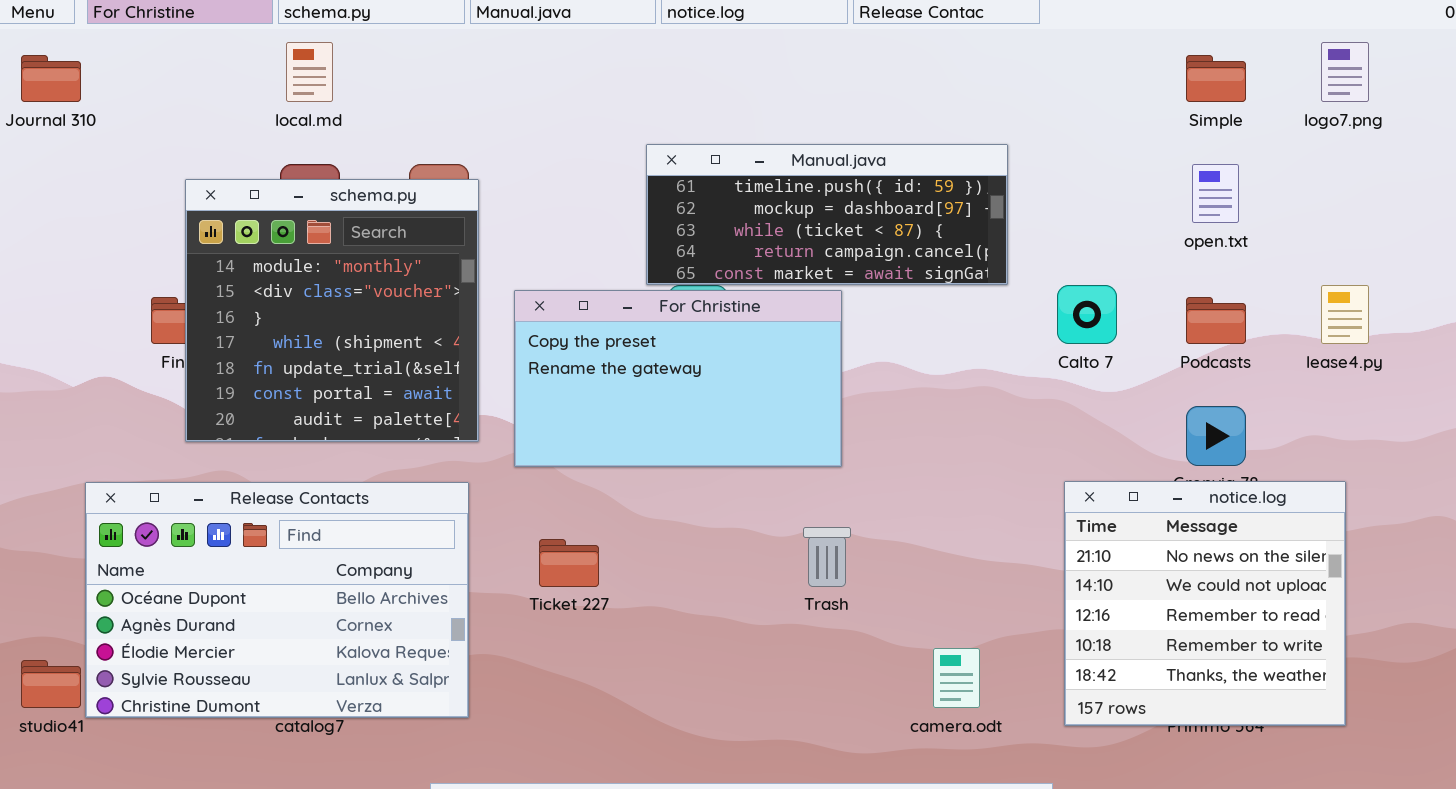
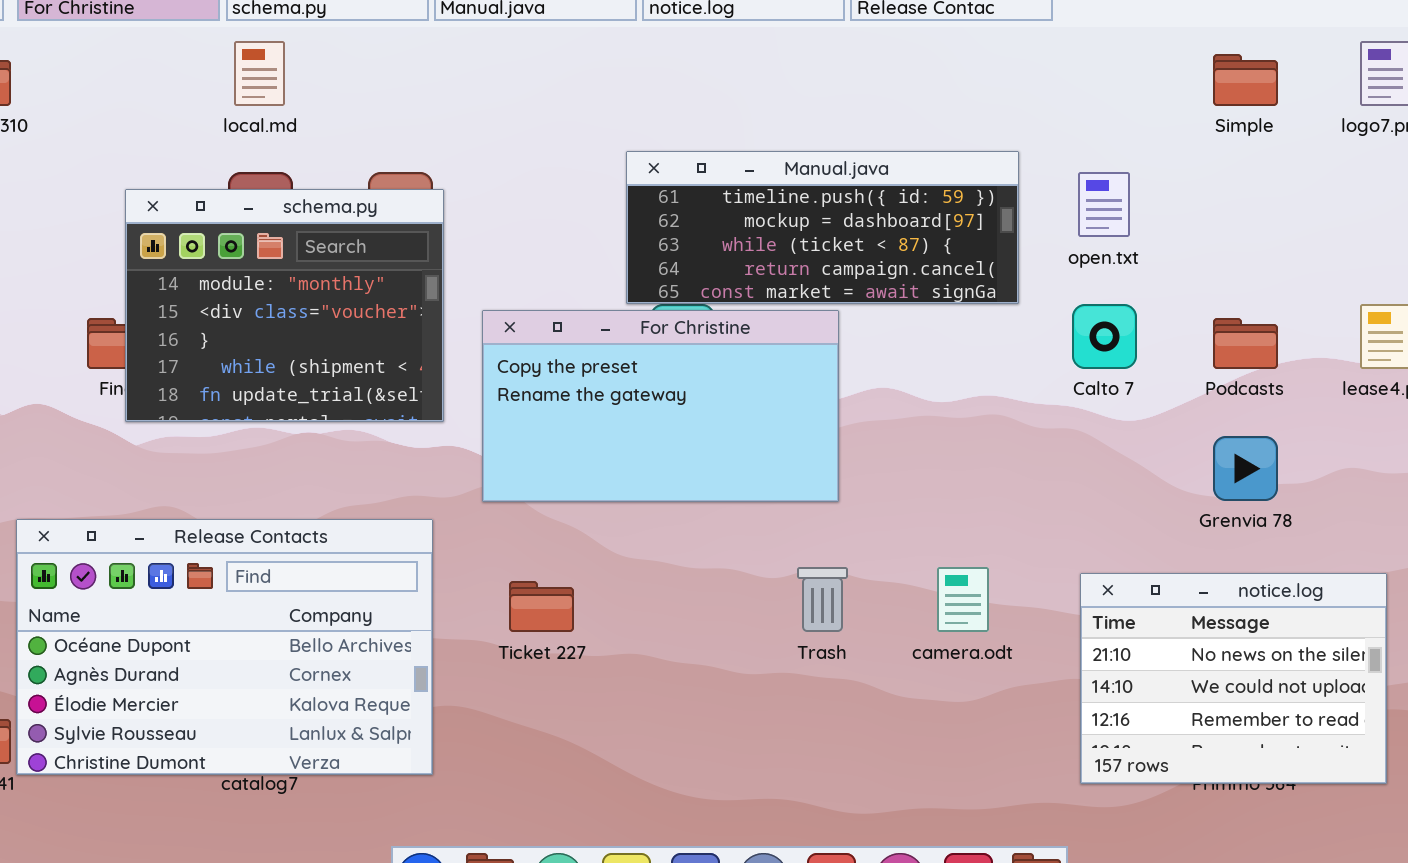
open.txt: [1192,164,1239,223] -> [1078,172,1130,237], moved
schema.py: [185,179,479,442] -> [125,189,444,422], resized
notice.log: [1064,481,1346,726] -> [1080,573,1387,784], resized
camera.odt: [933,648,980,708] -> [937,567,989,632], moved

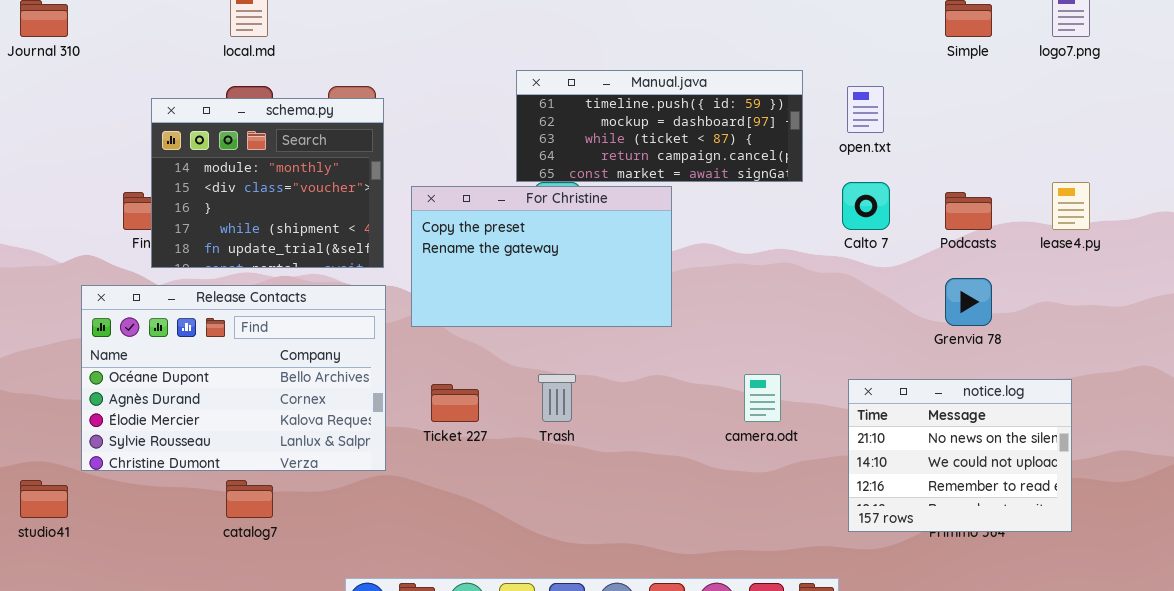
Release Contacts: [16,519,433,775] -> [81,285,386,471], moved
Trash: [797,567,848,632] -> [538,374,576,422], moved

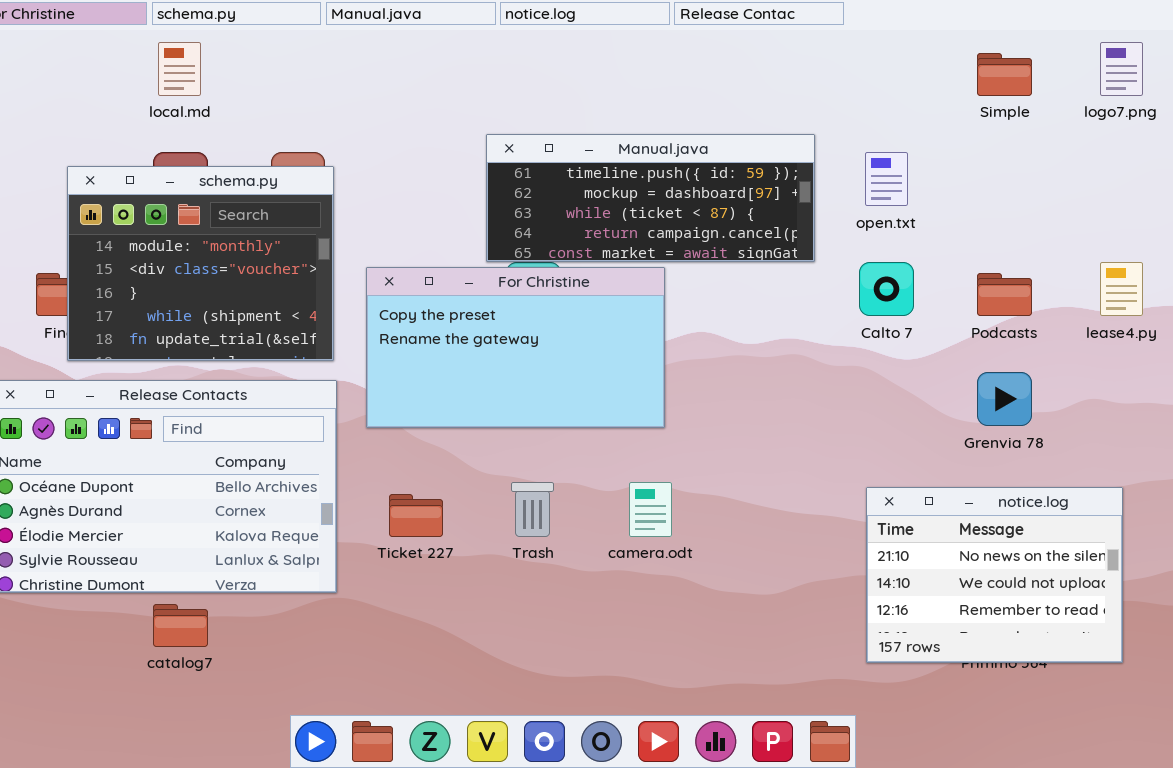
camera.odt: [744,374,781,422] -> [629,482,672,537], moved

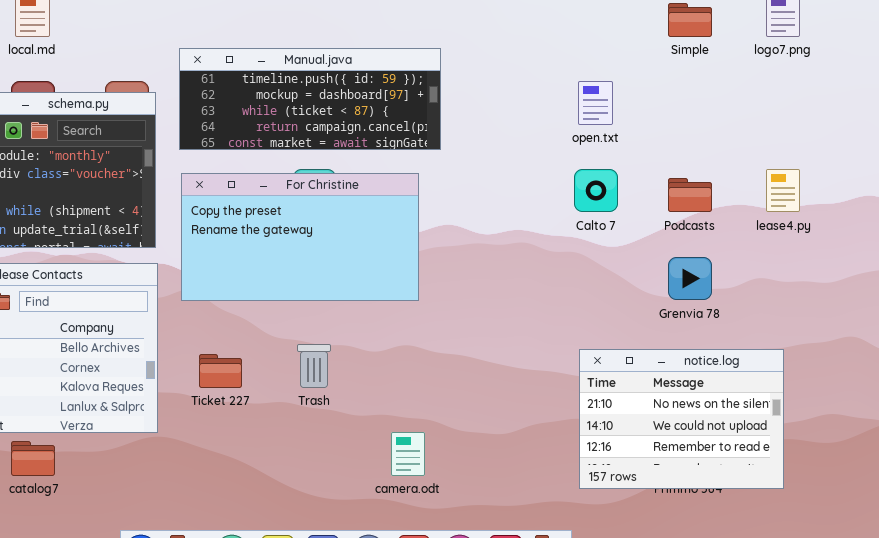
Manual.java: [486,134,815,262] -> [179,48,441,150], moved
camera.odt: [629,482,672,537] -> [391,432,425,476], moved

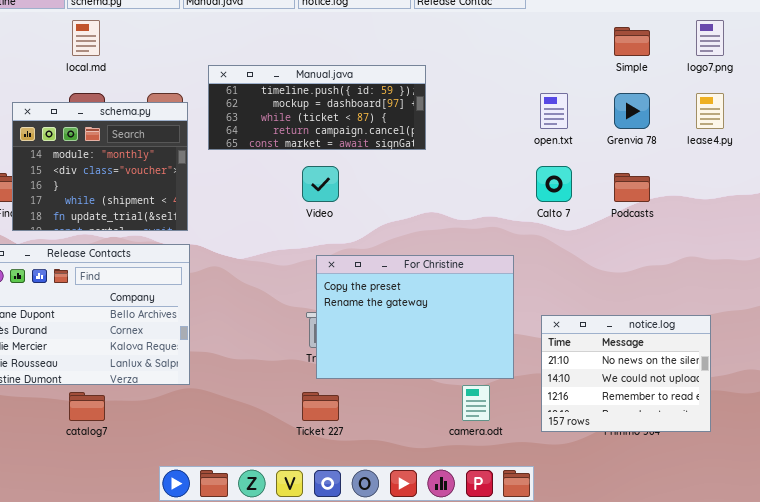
lease4.py: [766,169,800,212] -> [696,93,724,129], moved
For Christine: [181,173,419,301] -> [316,255,514,379], moved, resized
Grenvia 78: [668,257,712,300] -> [614,93,650,129], moved
Ticket 227: [199,354,242,388] -> [302,392,339,421], moved
camera.odt: [391,432,425,476] -> [462,385,490,421], moved

